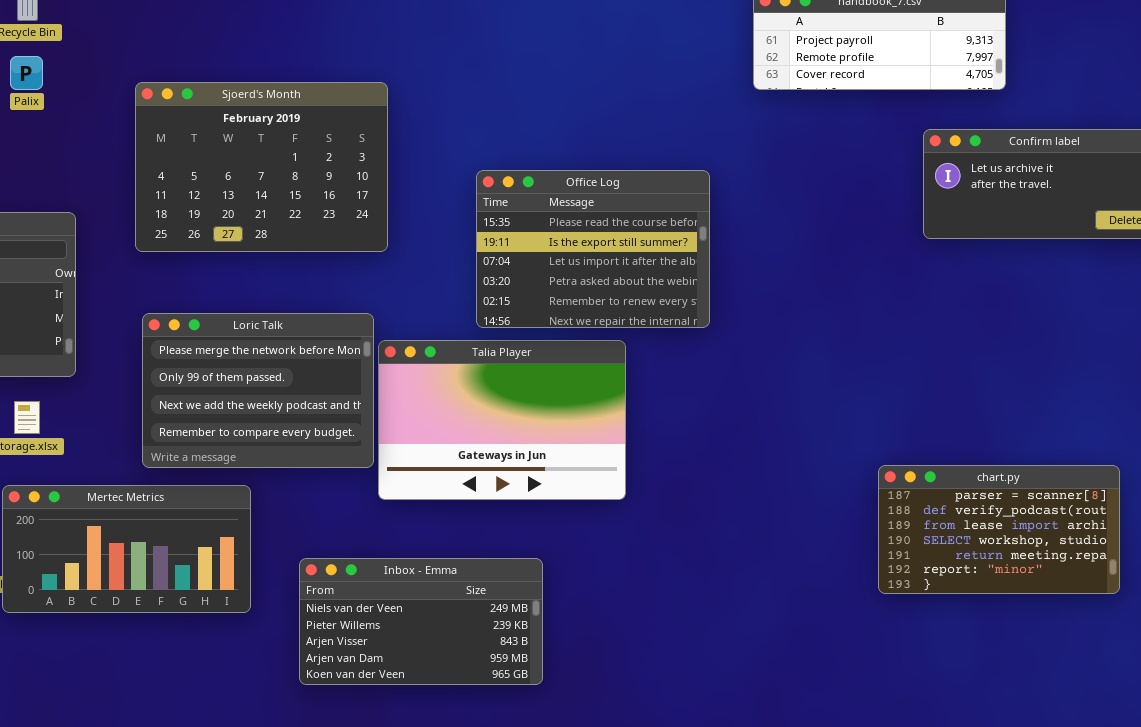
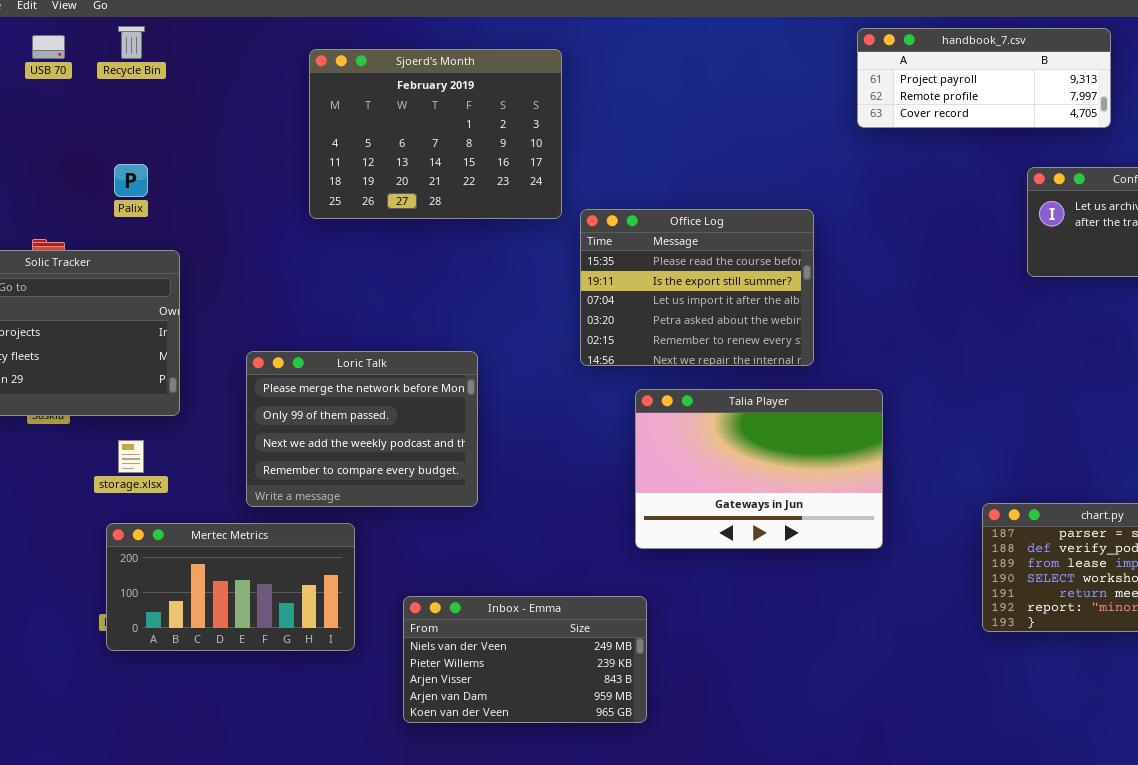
Palix: [10,56,43,90] -> [114,164,148,197], moved
Sjoerd's Month: [135,82,388,252] -> [309,49,562,219], moved
Talia Player: [378,340,626,500] -> [635,389,883,549], moved

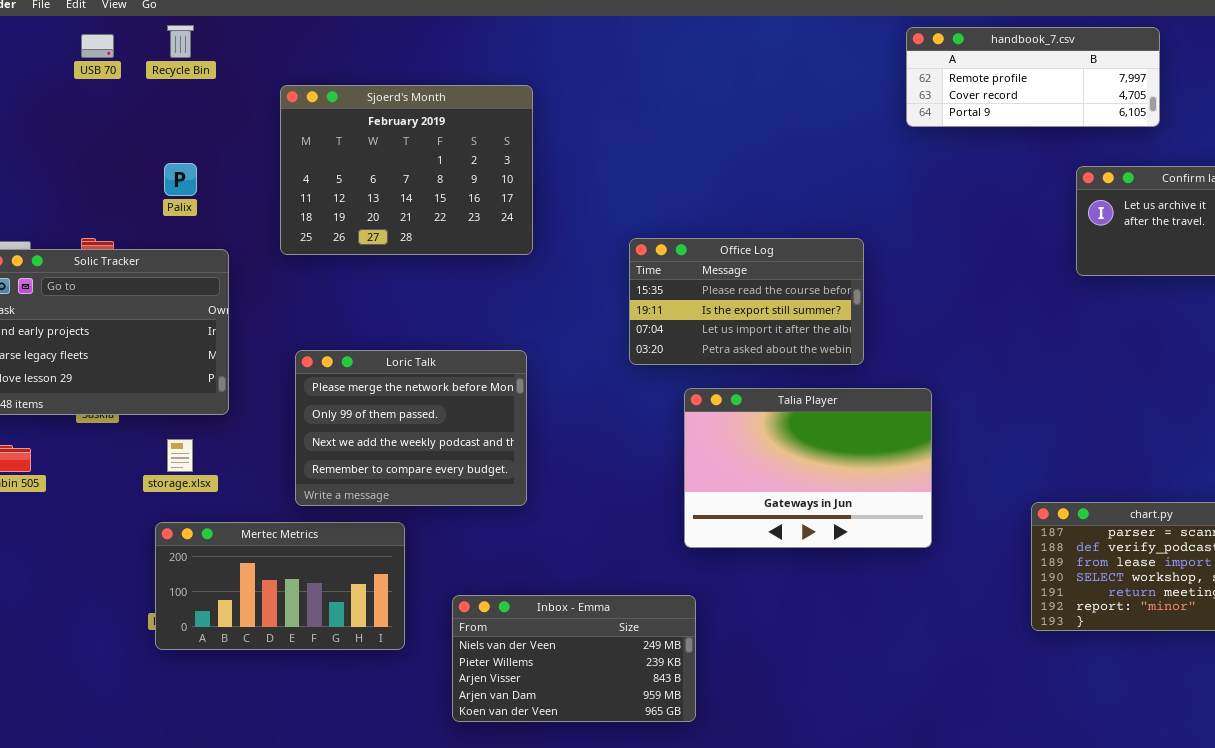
handbook_7.csv: [857,28,1111,128] -> [906,27,1160,127], scrolled down 1 row
Sjoerd's Month: [309,49,562,219] -> [280,85,533,255], moved
Office Log: [580,209,814,366] -> [629,238,864,365], resized

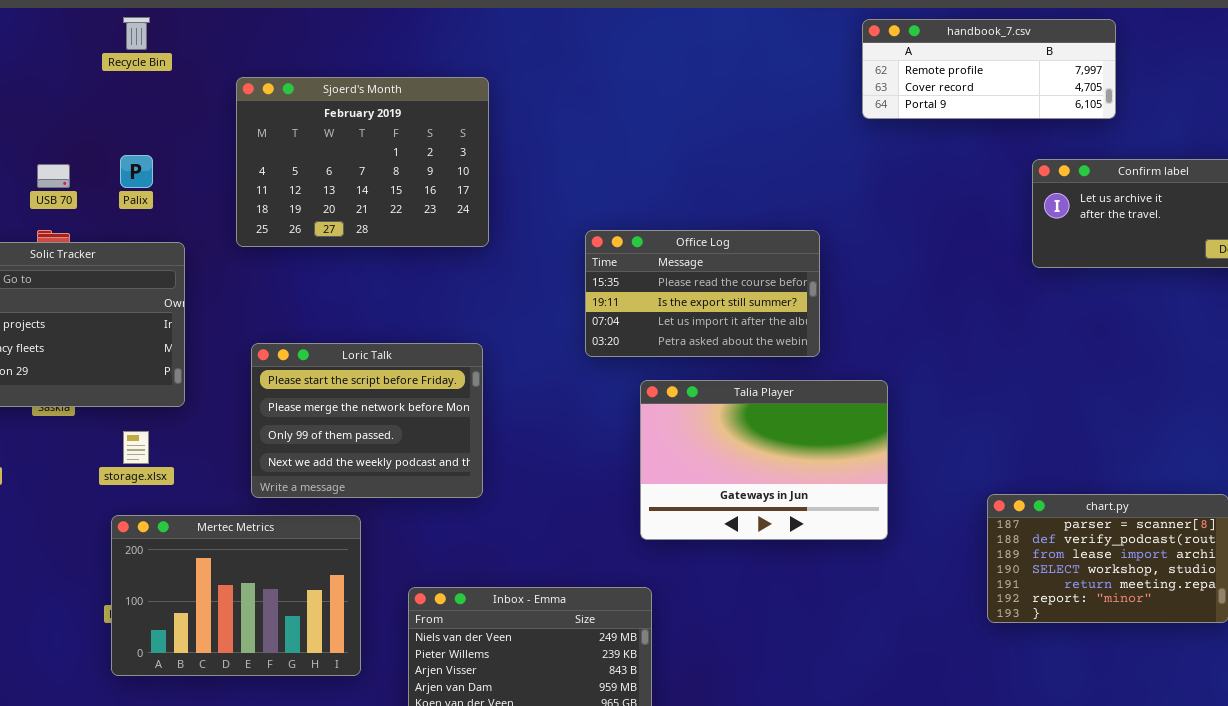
USB 70: [81,34,114,58] -> [37,164,70,188], moved
Loric Talk: [295,350,527,506] -> [251,343,483,498], scrolled up 1 row
Mertec Metrics: [155,522,405,650] -> [111,515,361,676], resized

